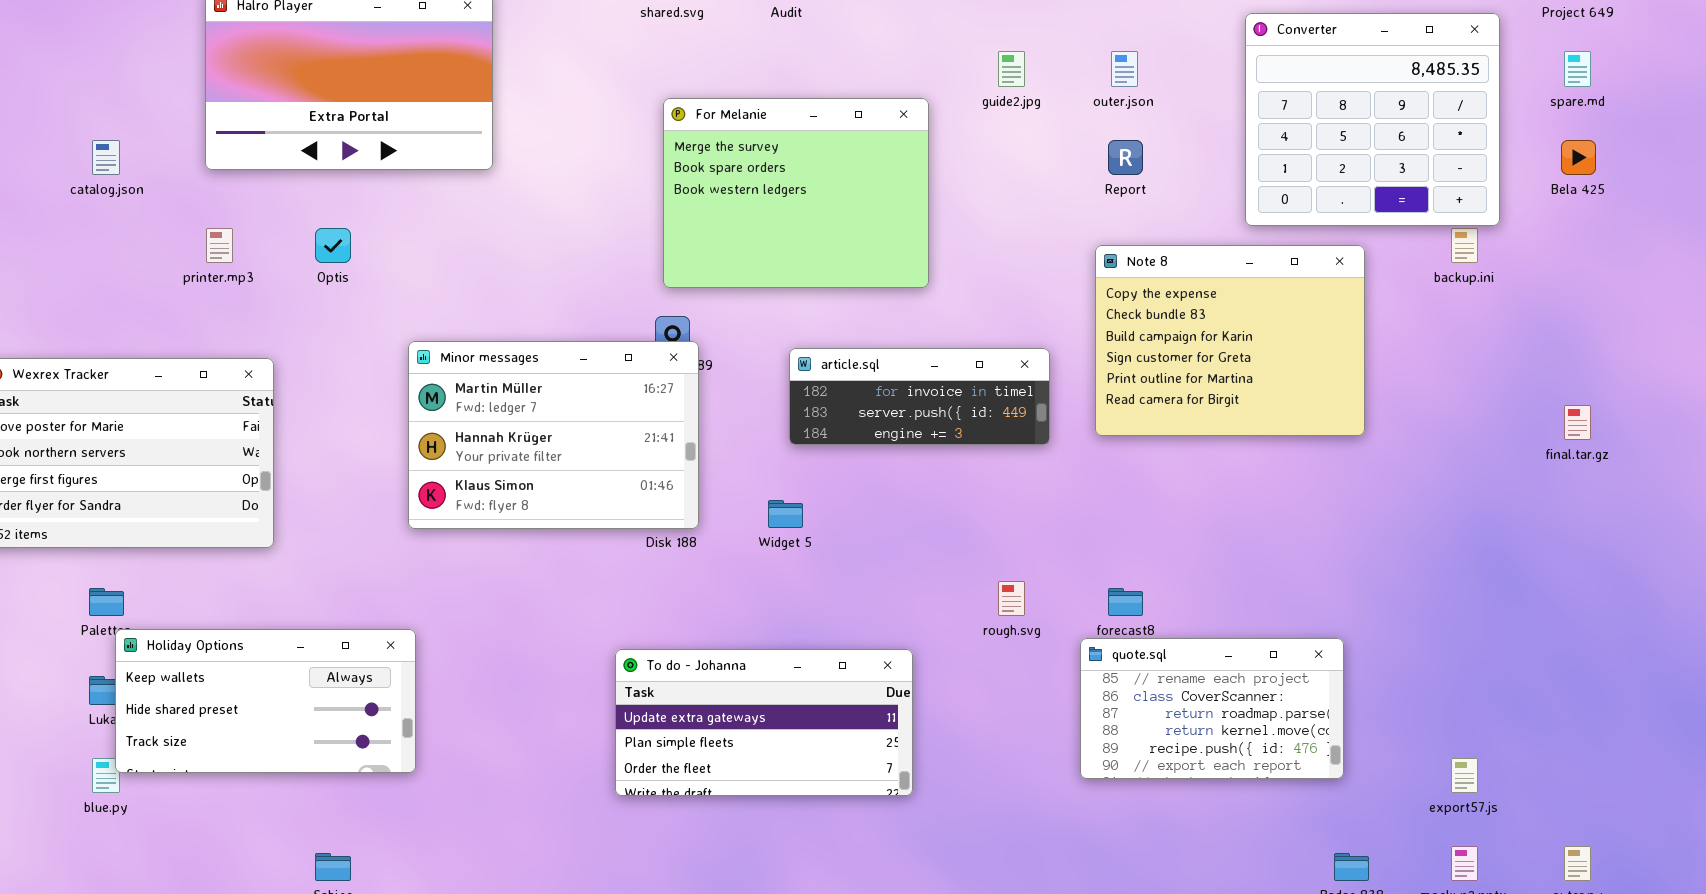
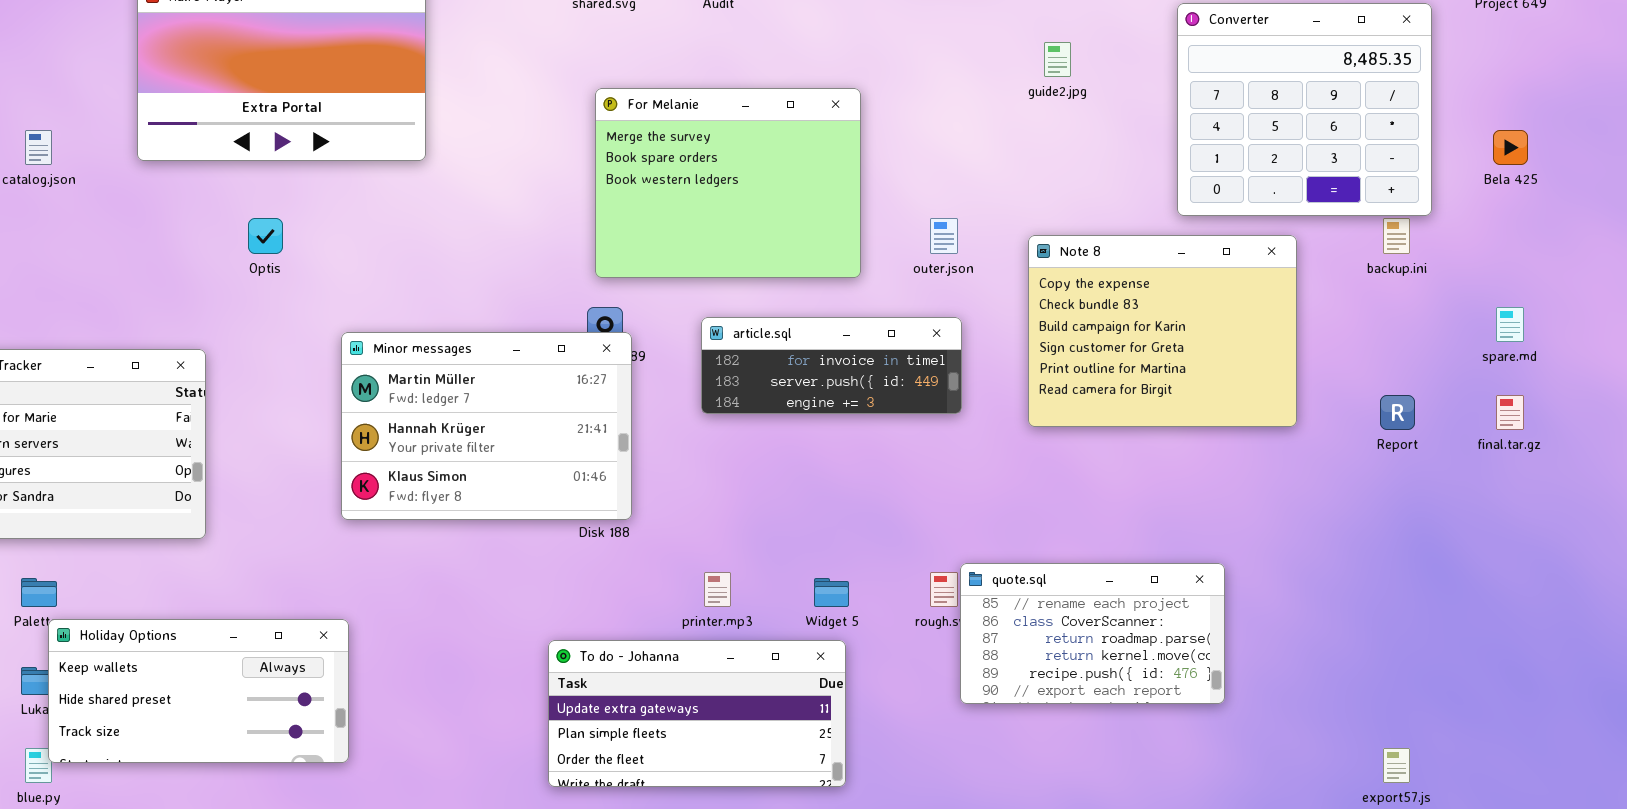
guide2.jpg: [998,51,1025,87] -> [1044,42,1071,77], moved
outer.json: [1111,51,1138,87] -> [930,218,958,254], moved
spare.md: [1564,51,1591,87] -> [1496,307,1524,342], moved
Report: [1108,140,1143,175] -> [1380,395,1415,430], moved
printer.mp3: [206,228,233,263] -> [704,572,731,607], moved
article.sql: [789,348,1050,445] -> [701,317,962,414], moved
Widget 5: [768,500,803,528] -> [814,578,849,607], moved
quote.sql: [1080,638,1344,779] -> [960,563,1225,704], moved

